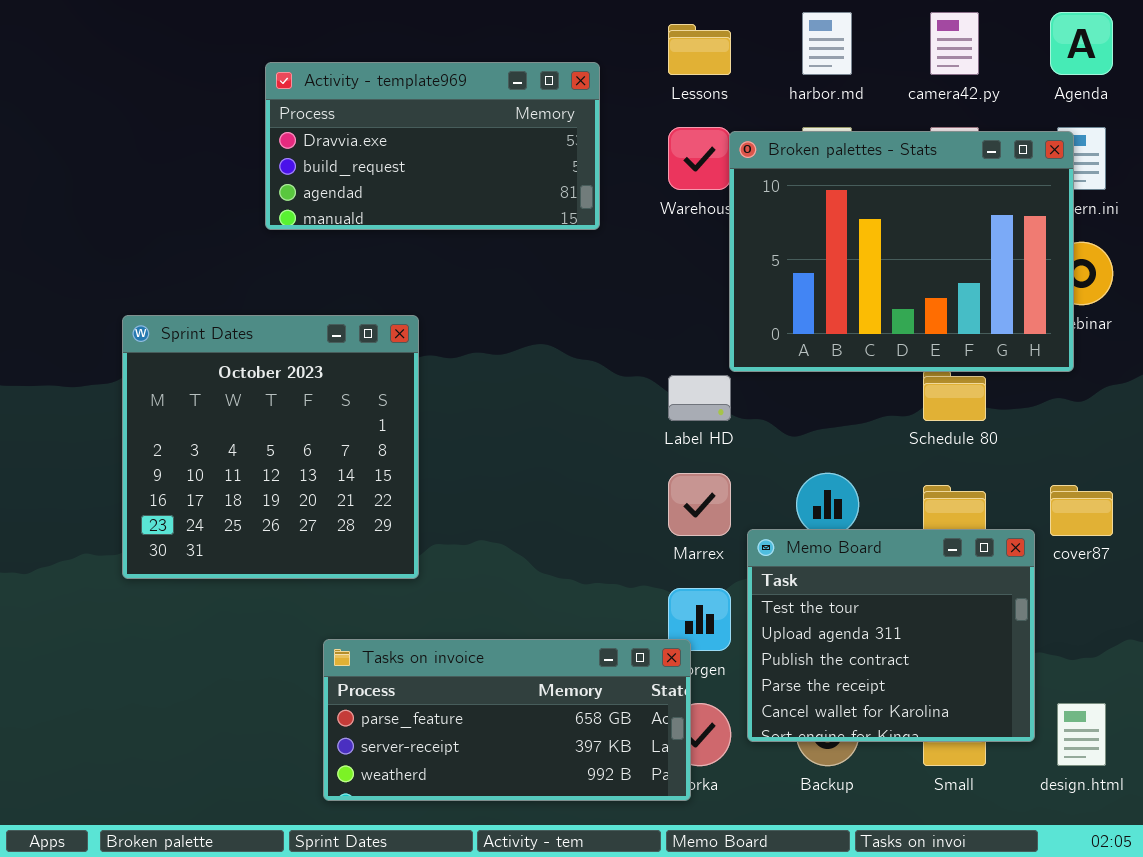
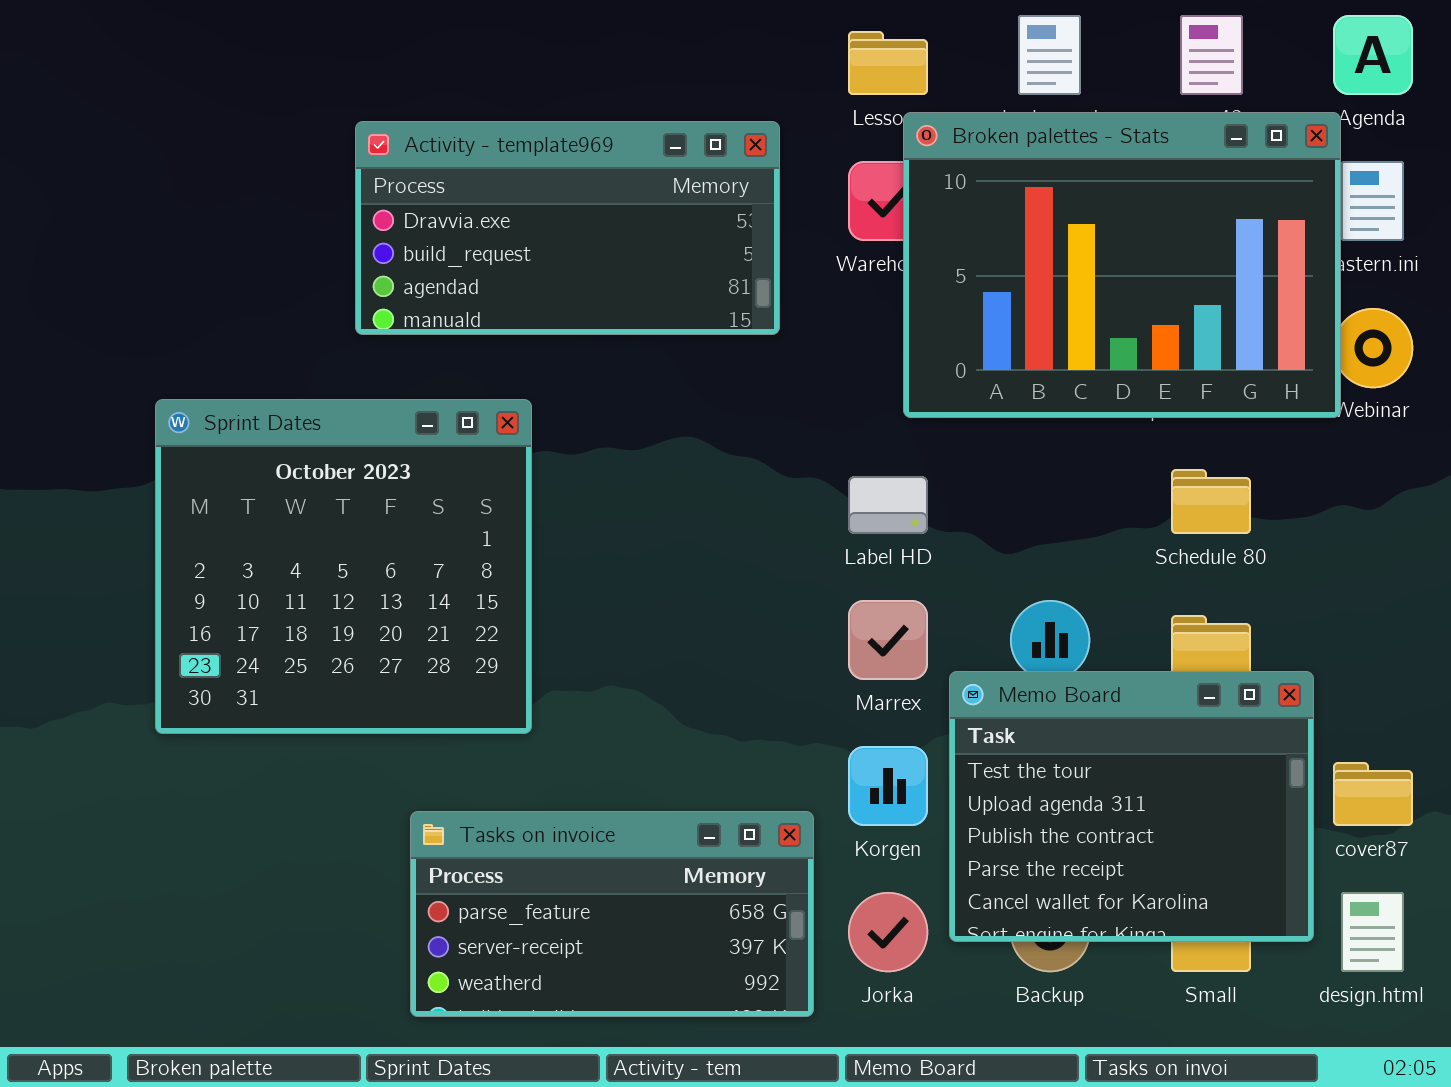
Activity - template969: [265,62,600,230] -> [355,121,780,335], moved
Broken palettes - Stats: [729,131,1074,372] -> [903,112,1341,418], moved
cover87: [1050,485,1113,536] -> [1333,762,1413,826], moved
Tasks on invoice: [323,639,691,801] -> [410,811,814,1017], resized

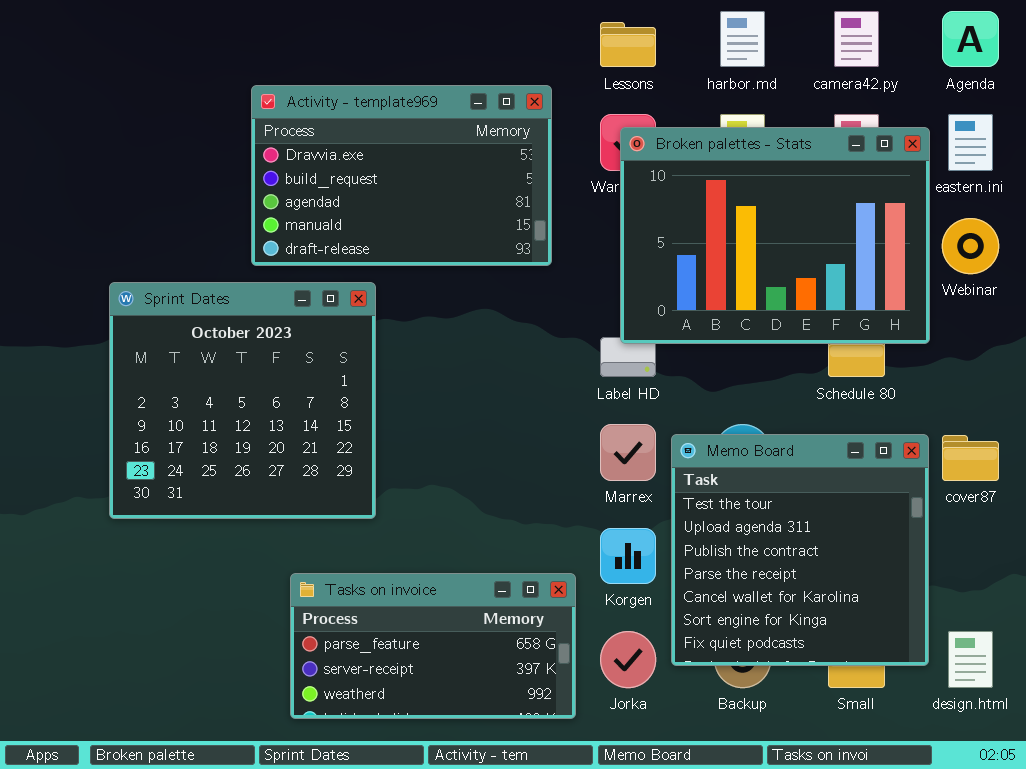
Broken palettes - Stats: [903,112,1341,418] -> [620,127,930,344], moved
Activity - template969: [355,121,780,335] -> [251,85,552,266], resized
Memo Board: [949,671,1314,942] -> [671,434,929,666], resized
cover87: [1333,762,1413,826] -> [942,435,999,481], moved

